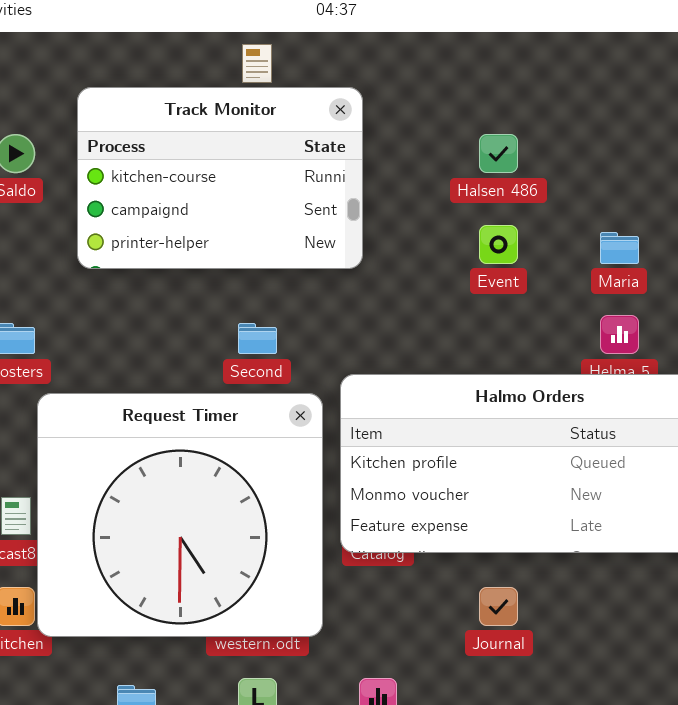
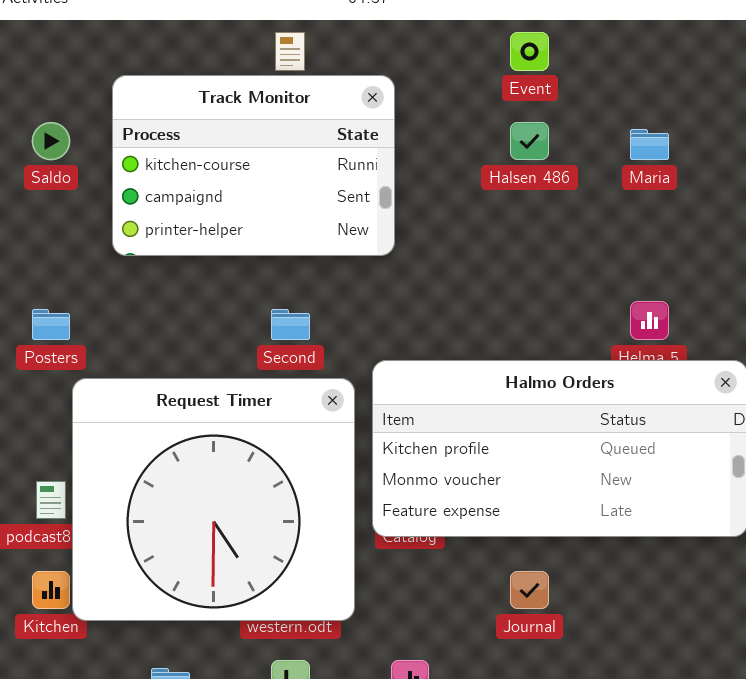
Event: [479,225,518,264] -> [510,32,549,71], moved
Maria: [600,232,639,264] -> [630,129,669,160], moved

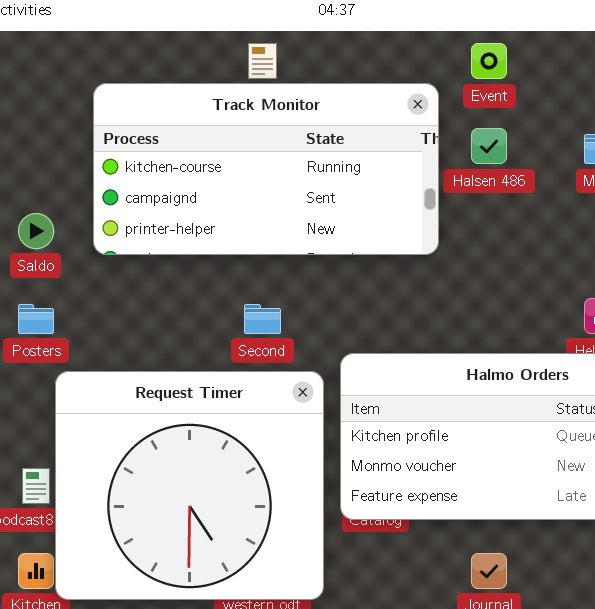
Track Monitor: [112,75,395,256] -> [93,83,439,255], resized
Saldo: [32,122,70,160] -> [18,213,54,249], moved

